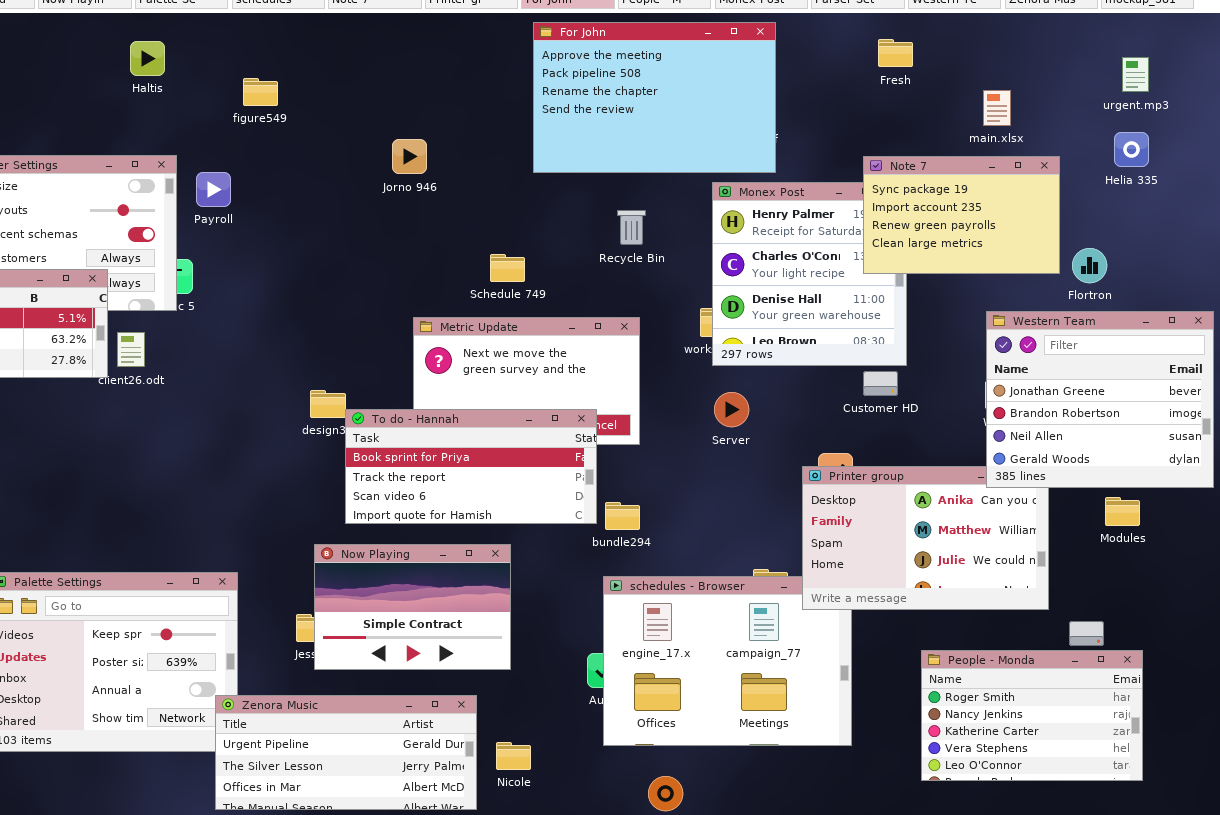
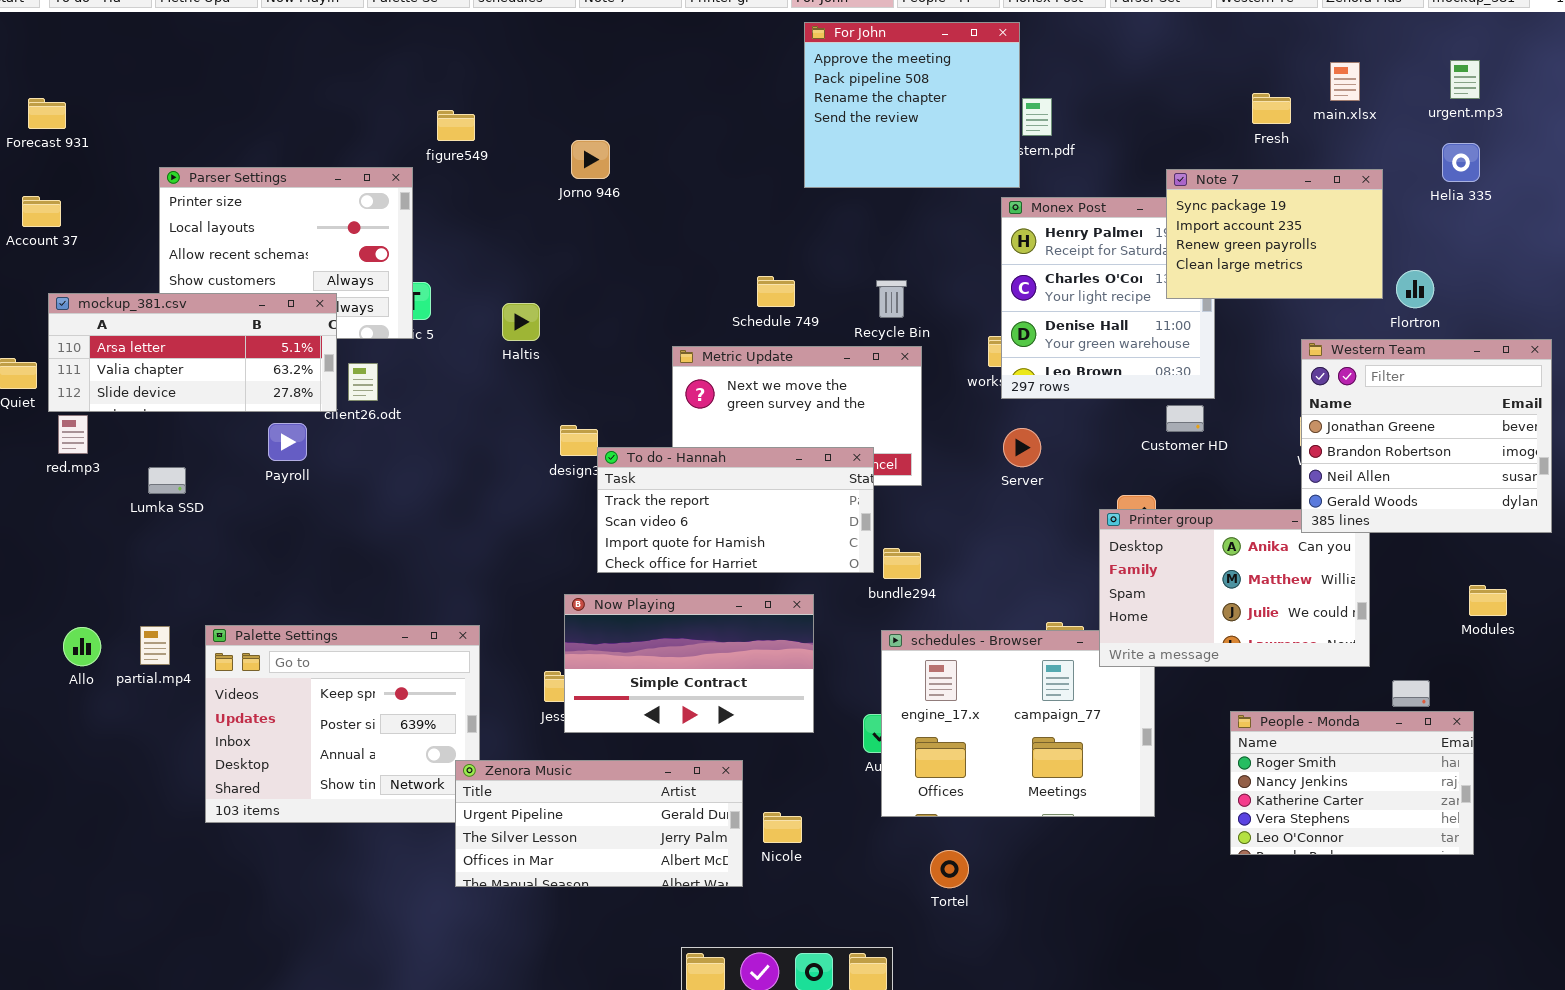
For John: [533,22,776,173] -> [804,22,1020,188], resized
Fresh: [878,39,913,67] -> [1252,93,1291,124], moved
Haltis: [130,41,165,76] -> [502,303,540,341], moved
figure549: [243,78,278,106] -> [437,110,475,141], moved
main.xlsx: [983,90,1011,126] -> [1330,62,1360,101], moved
Jorno 946: [392,139,427,174] -> [571,140,610,179], moved
Payroll: [196,172,231,207] -> [268,423,307,461], moved
Recycle Bin: [617,210,646,245] -> [876,280,907,318], moved
To do - Hannah: [345,409,597,524] -> [597,447,874,573], scrolled down 1 row
Modules: [1105,497,1140,526] -> [1469,585,1507,616], moved
Now Playing: [314,544,511,670] -> [564,594,814,733], resized

